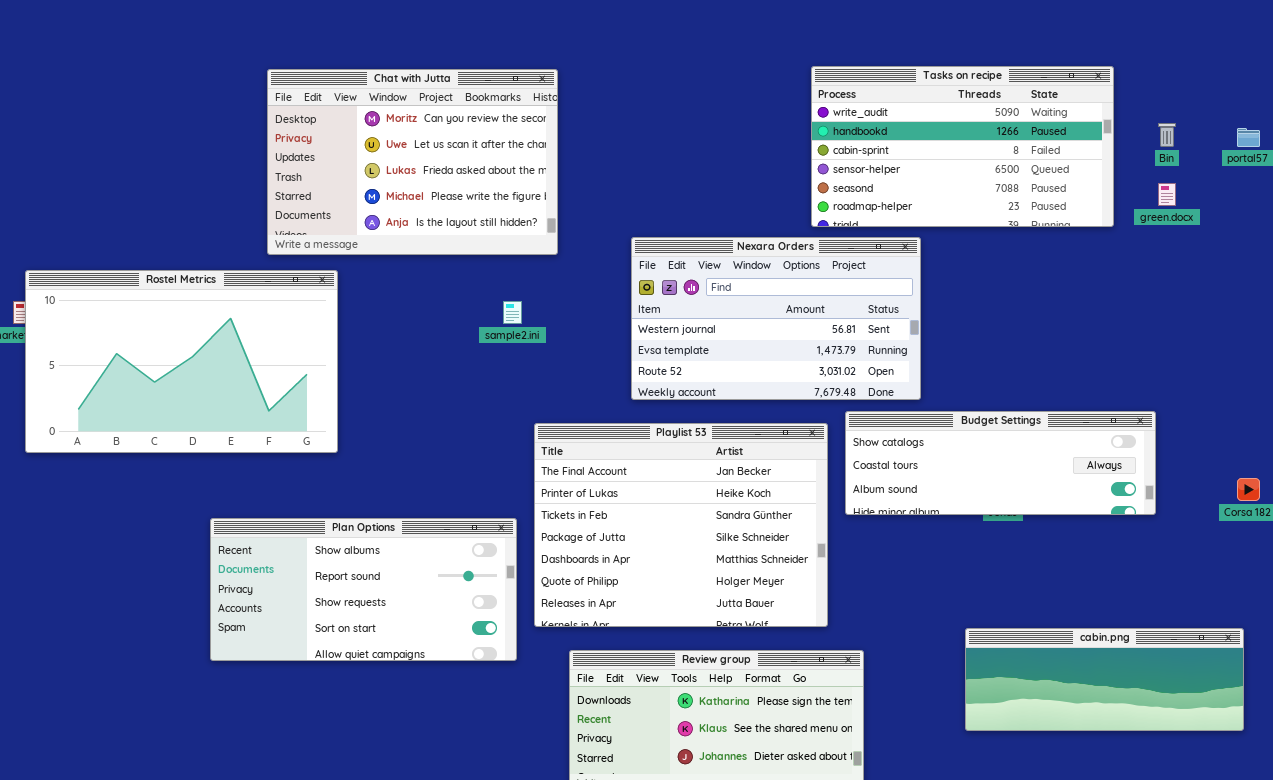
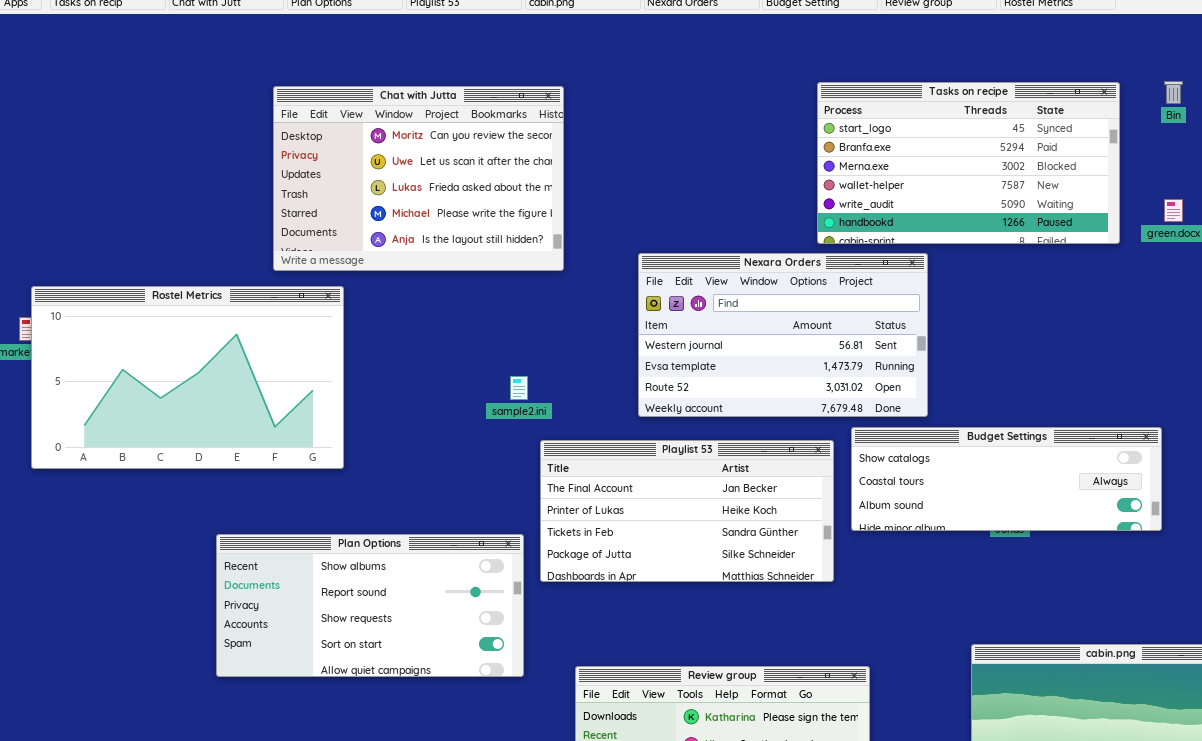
Tasks on recipe: [811,66,1114,227] -> [817,82,1120,244], scrolled up 4 rows
Bin: [1158,123,1176,147] -> [1164,81,1183,104], moved
sample2.ini: [503,301,522,324] -> [510,376,528,400], moved
Playlist 53: [534,423,828,627] -> [540,440,834,582], resized

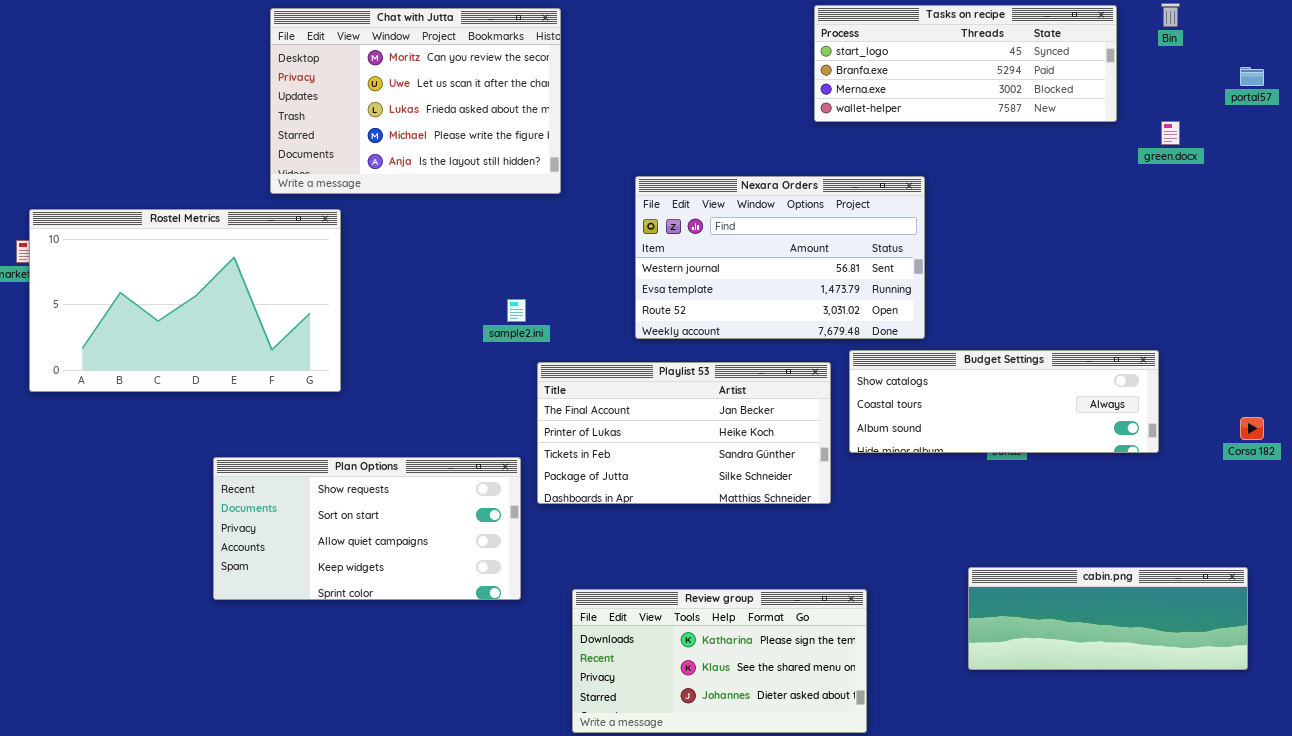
Tasks on recipe: [817,82,1120,244] -> [814,5,1117,122], resized
Plan Options: [216,534,524,677] -> [213,457,521,600], scrolled down 2 rows

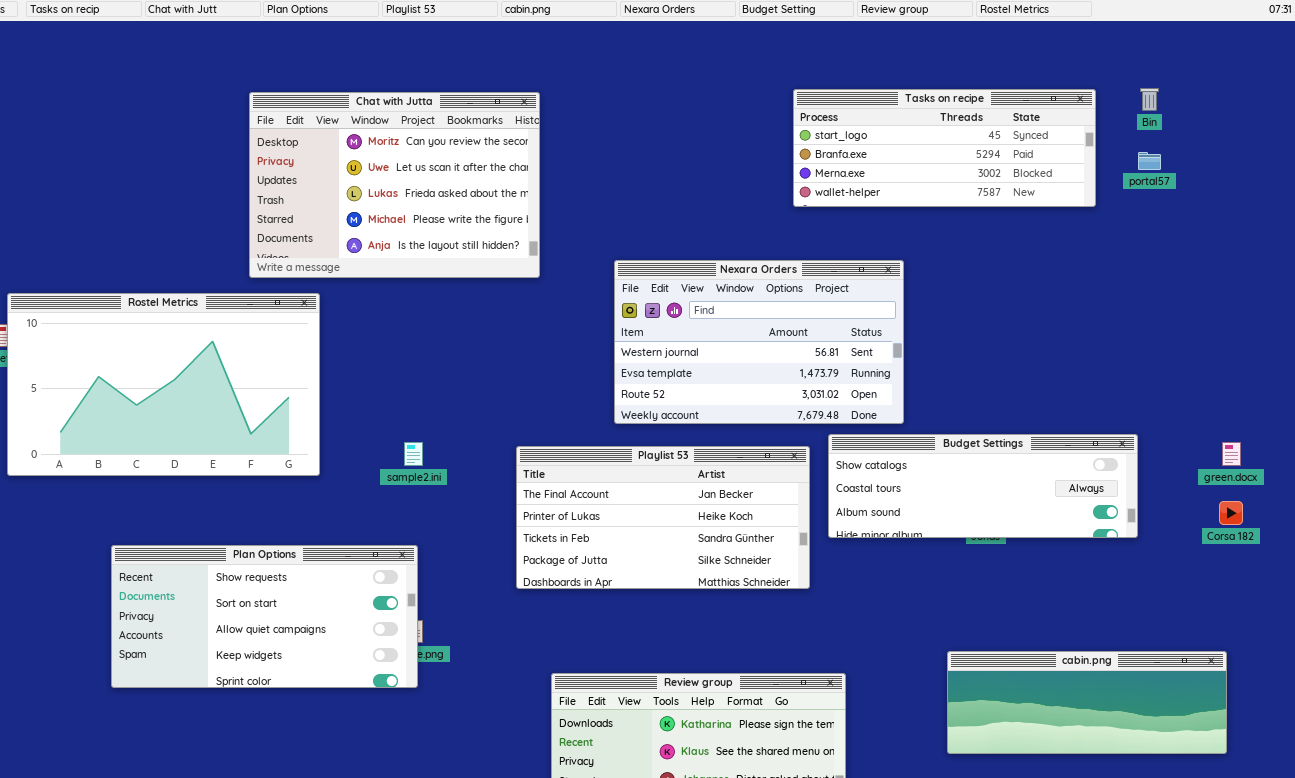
portal57: [1240,67,1264,86] -> [1138,152,1161,170], moved
green.docx: [1161,121,1180,145] -> [1222,442,1241,466], moved
sample2.ini: [507,299,526,322] -> [404,442,423,466], moved
Plan Options: [213,457,521,600] -> [111,545,418,688], moved

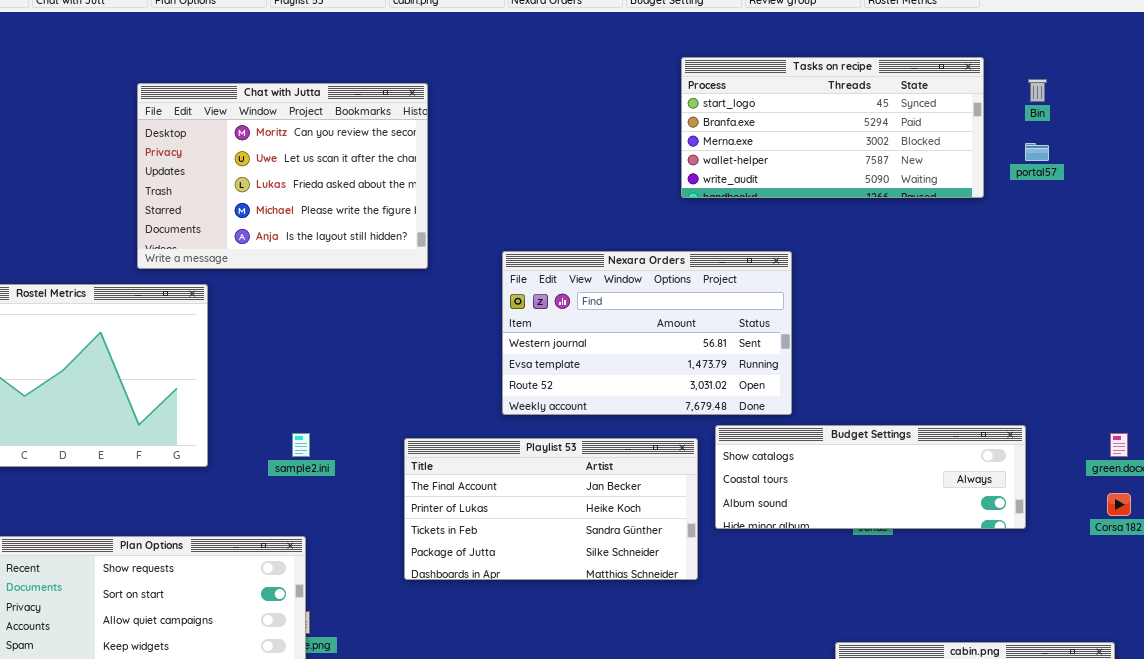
Tasks on recipe: [793,89,1096,207] -> [681,57,984,198], resized

